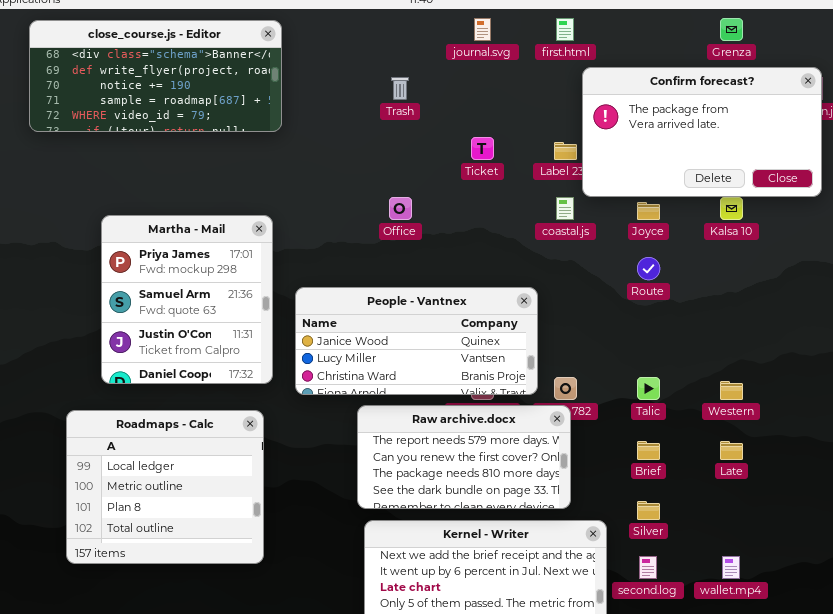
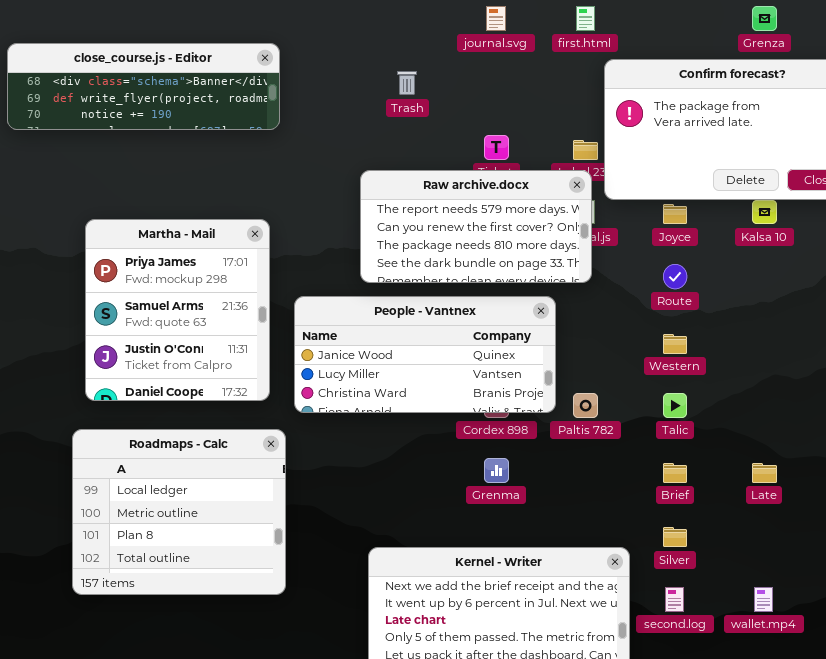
close_course.js - Editor: [29,20,282,132] -> [7,43,280,130], resized
Western: [720,381,743,400] -> [663,334,687,354], moved
Raw archive.docx: [357,405,571,509] -> [360,170,592,283], moved
Roadmaps - Calc: [66,410,264,564] -> [72,429,286,595], moved

